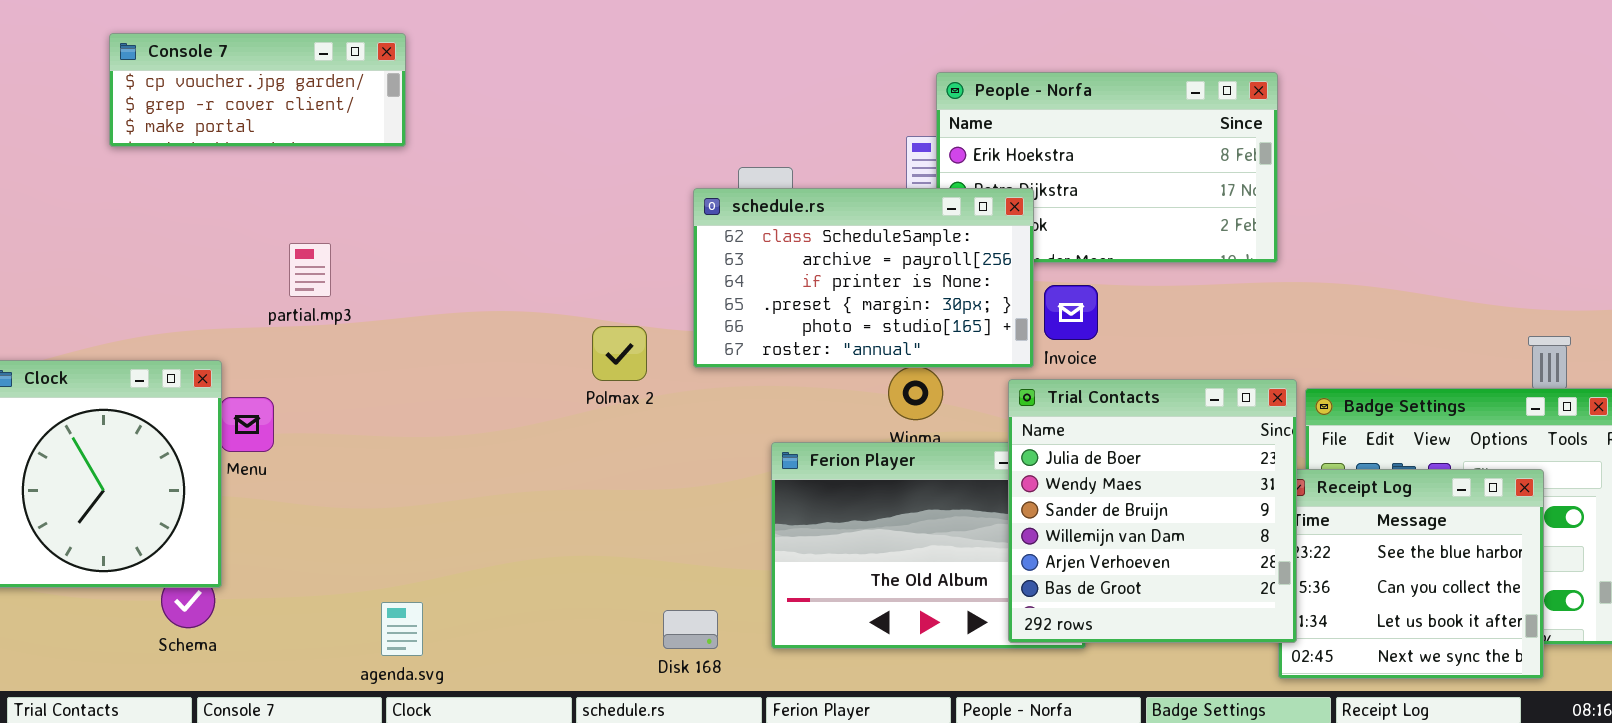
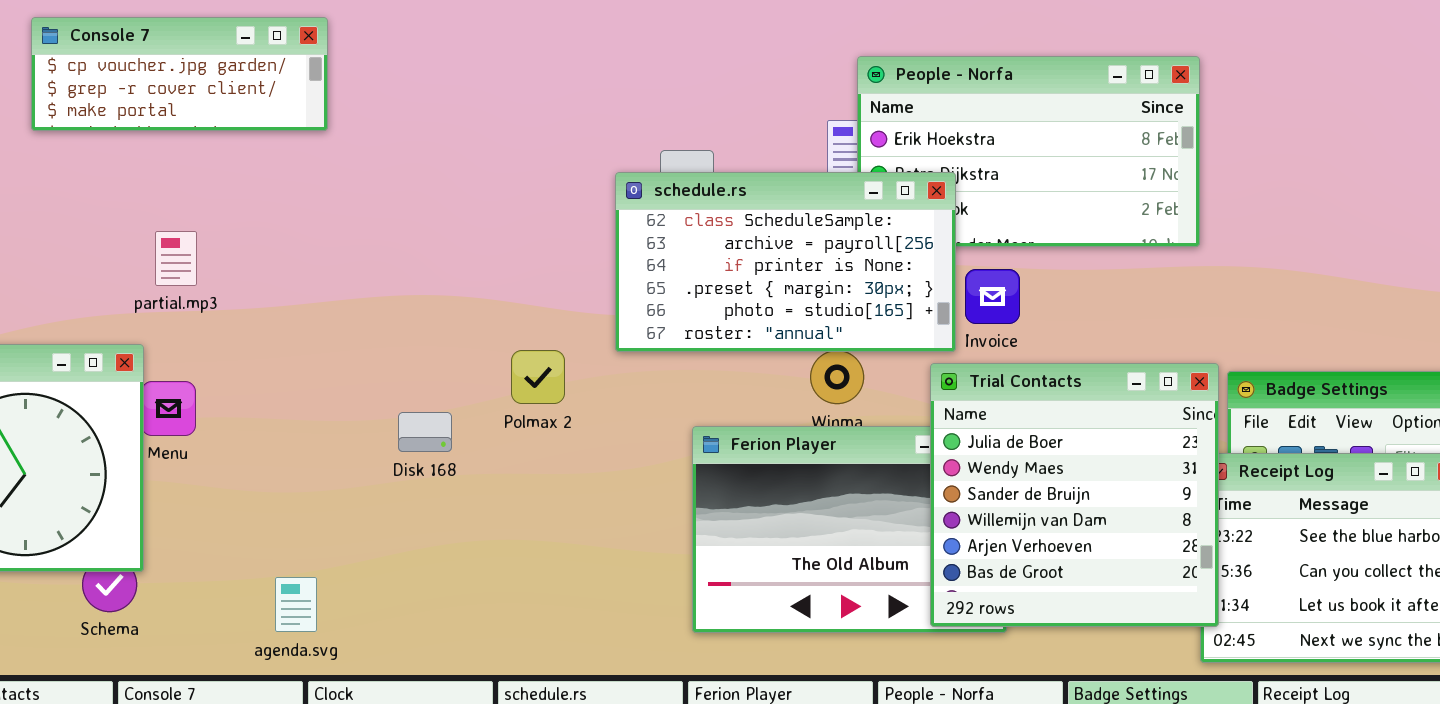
partial.mp3: [289,243,331,297] -> [155,231,197,286], moved
Polmax 2: [592,326,647,381] -> [511,350,565,404], moved
agenda.svg: [381,602,423,656] -> [275,577,317,632], moved
Disk 168: [663,610,718,649] -> [398,412,452,452], moved

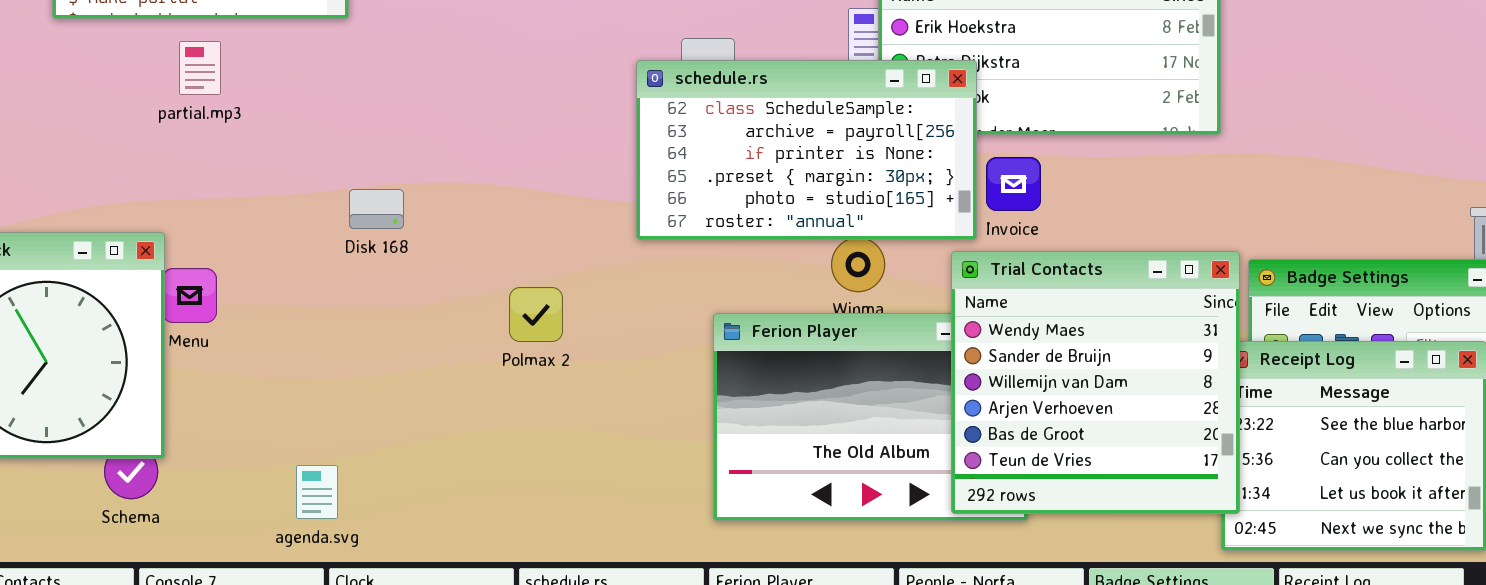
partial.mp3: [155,231,197,286] -> [179,41,221,95], moved
Polmax 2: [511,350,565,404] -> [509,287,563,342], moved
Trial Contacts: [930,363,1219,627] -> [951,251,1240,514], scrolled down 1 row
Disk 168: [398,412,452,452] -> [349,189,404,229], moved

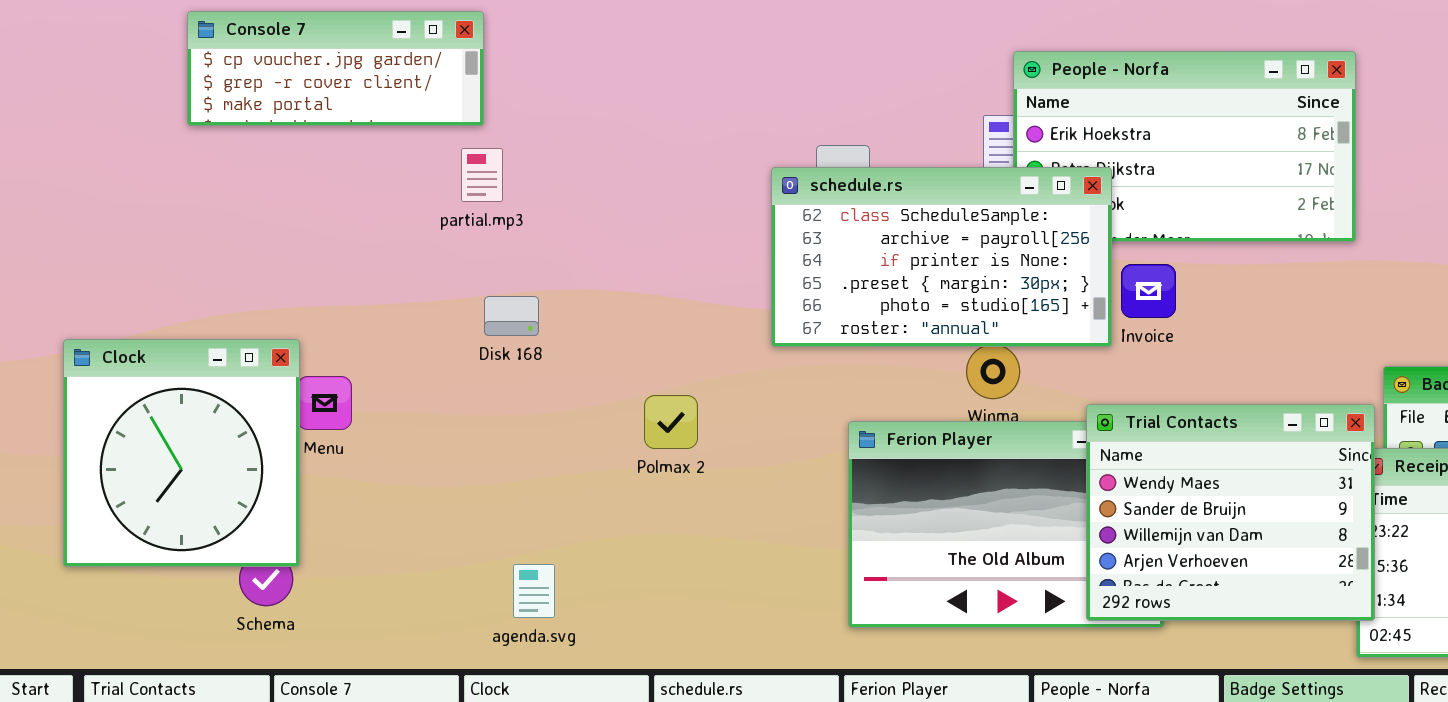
partial.mp3: [179,41,221,95] -> [461,148,503,202], moved
Trial Contacts: [951,251,1240,514] -> [1086,404,1375,621], resized
agenda.svg: [296,465,338,519] -> [513,564,555,618], moved

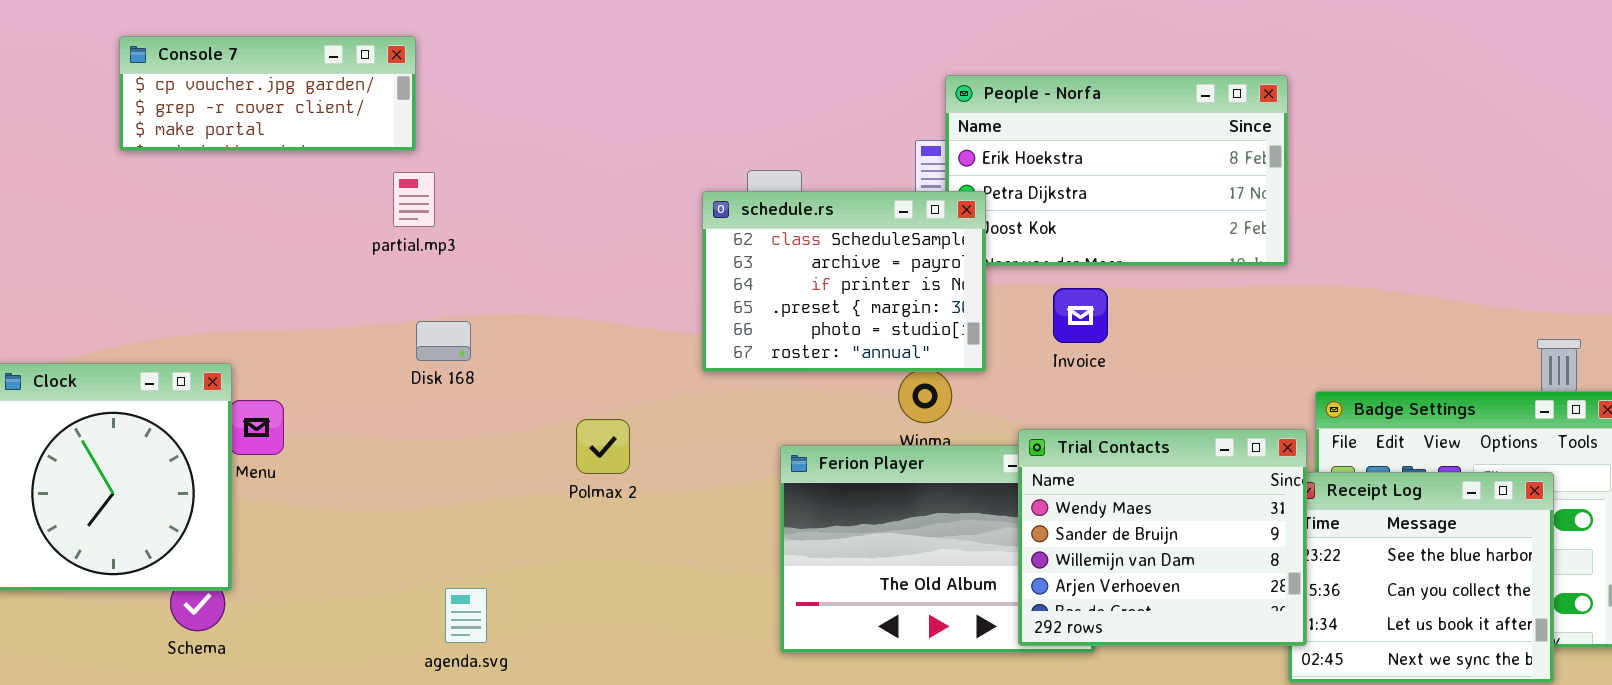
schedule.rs: [771,167,1112,347] -> [702,191,986,372], resized

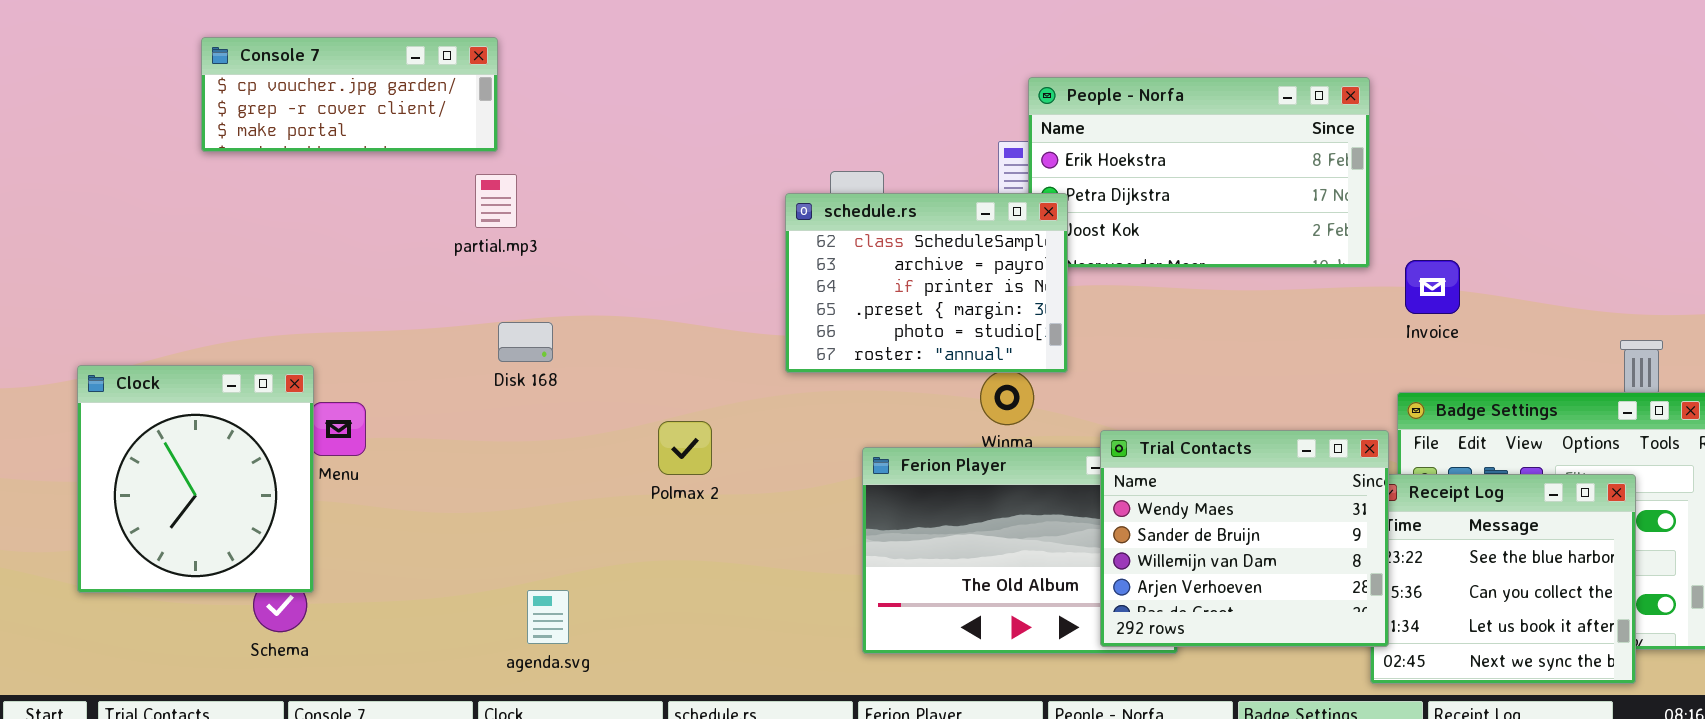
Invoice: [1053,288,1108,343] -> [1405,260,1460,314], moved

